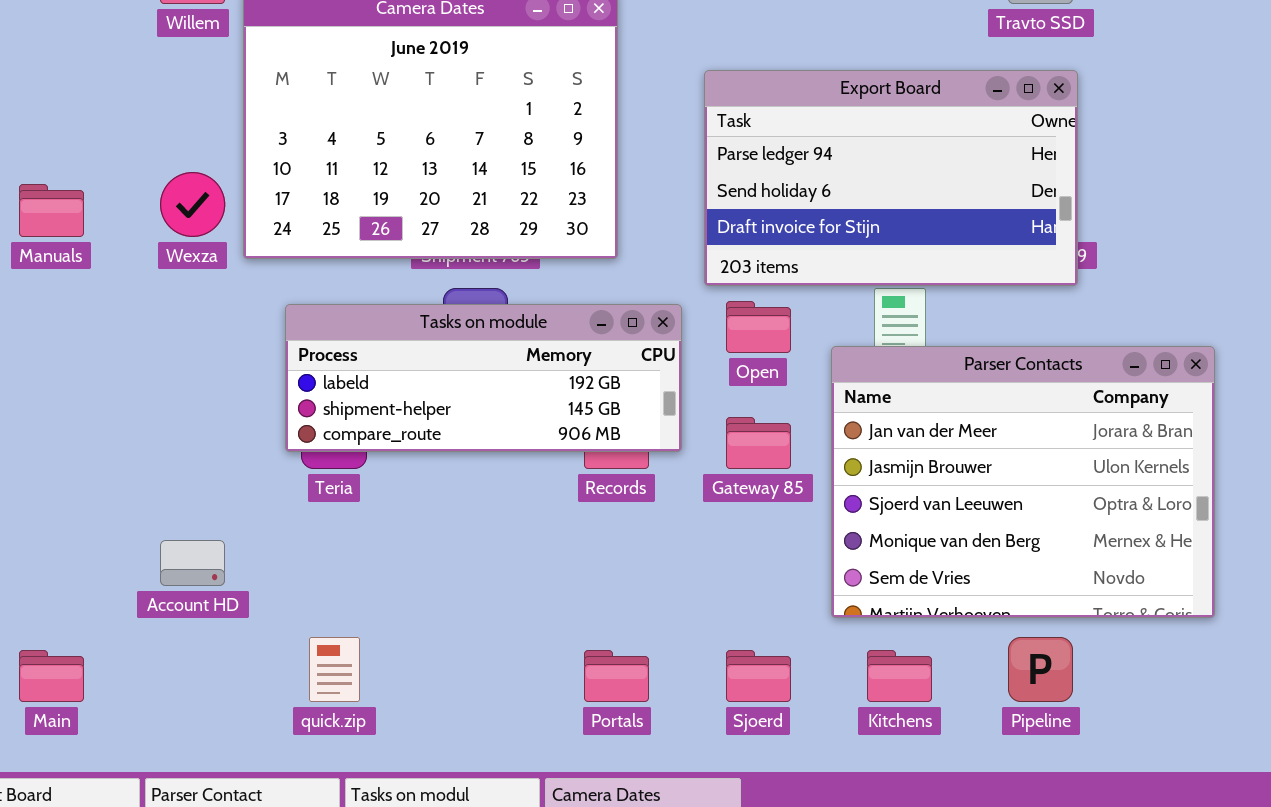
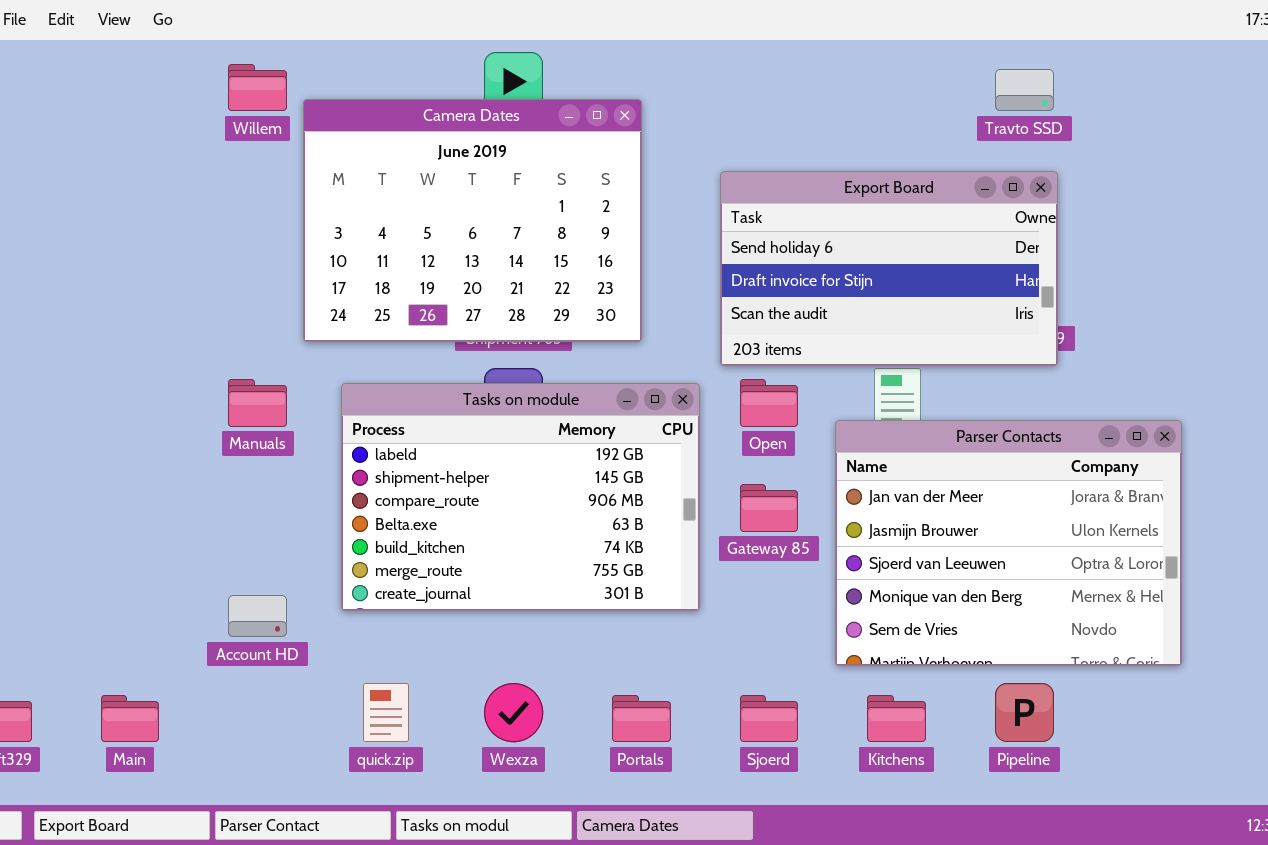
Export Board: [704,70,1078,286] -> [720,171,1058,366], scrolled down 1 row
Wexza: [160,172,225,237] -> [484,683,543,742], moved
Manuals: [19,184,84,237] -> [228,379,287,427], moved
Tasks on module: [285,304,682,452] -> [341,383,700,611], resized

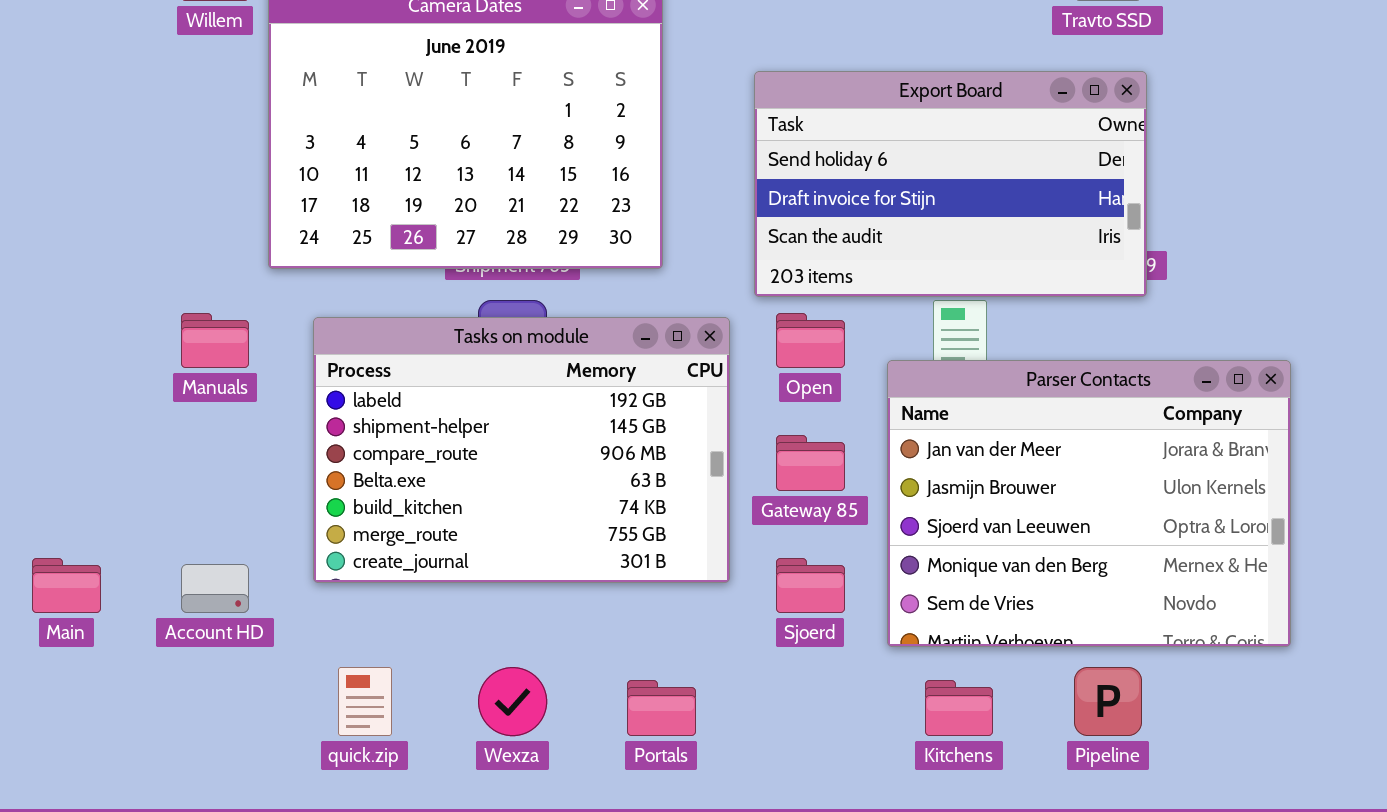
Main: [101,695,159,742] -> [32,558,101,613], moved
Sjoerd: [740,695,798,742] -> [776,558,845,613], moved

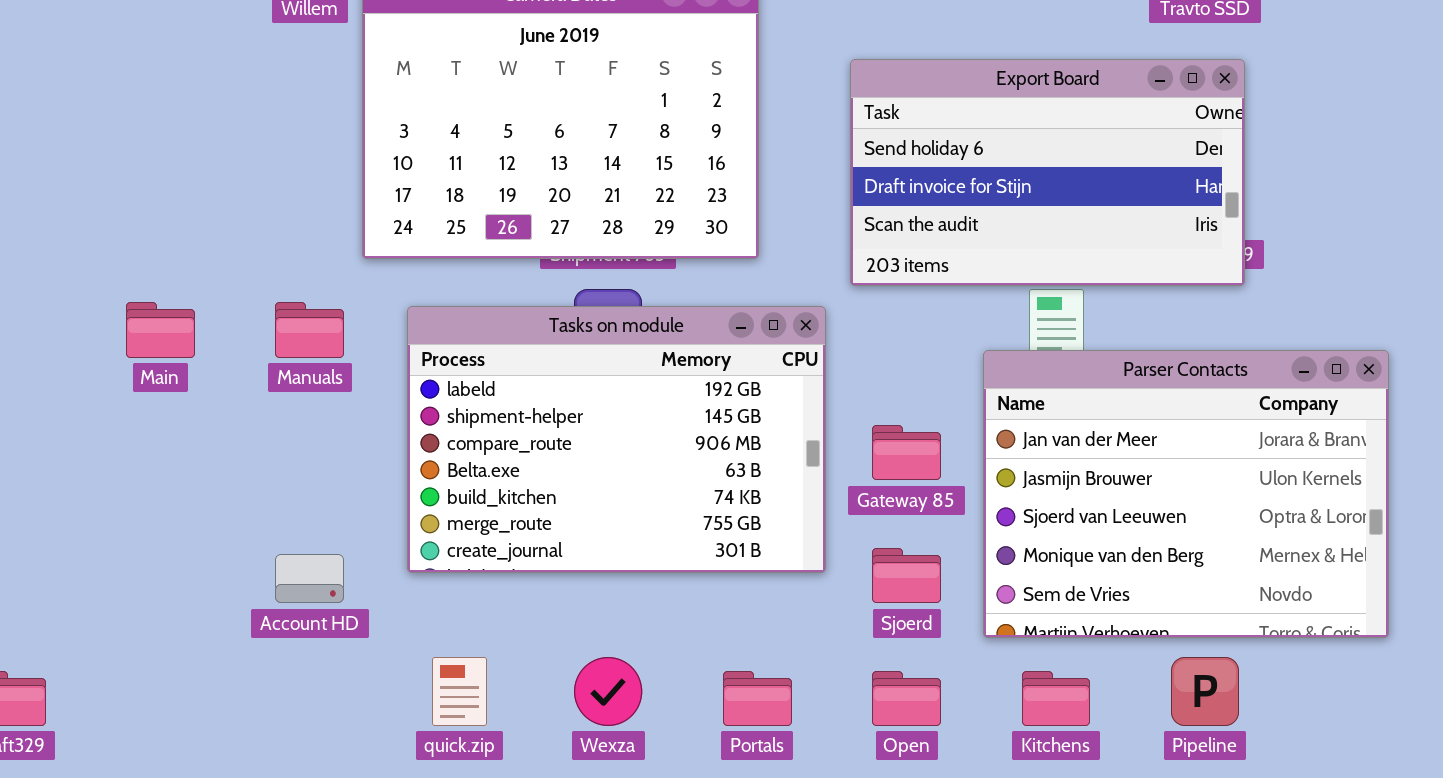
Open: [776,313,845,368] -> [872,671,941,726], moved
Main: [32,558,101,613] -> [126,302,195,358], moved

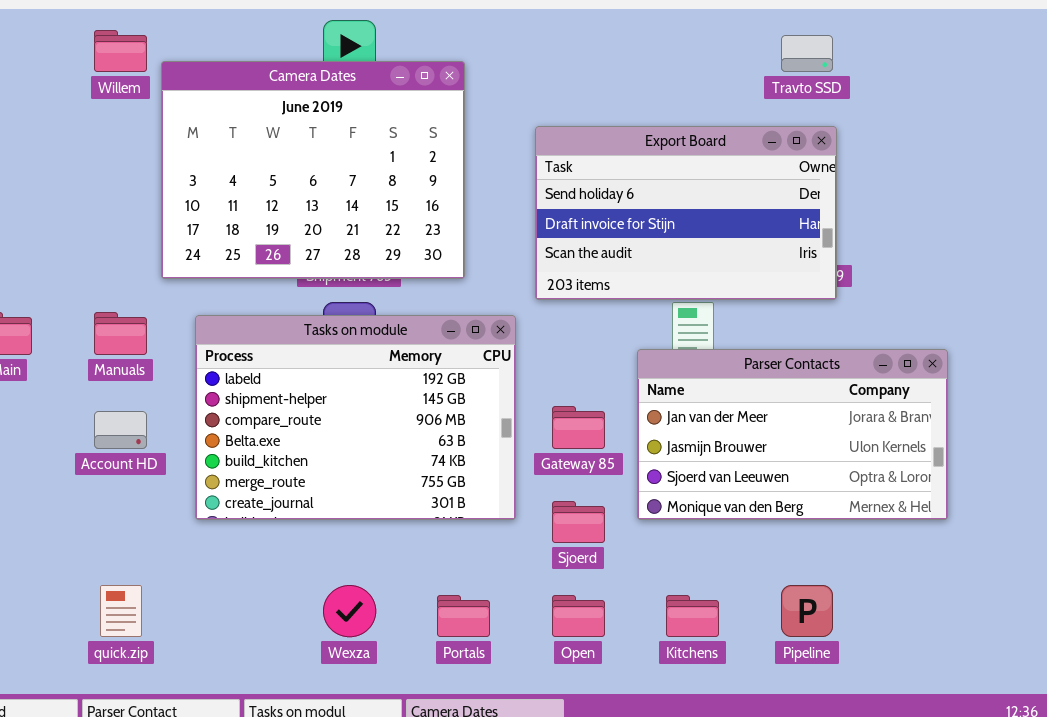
Parser Contacts: [983,350,1389,638] -> [637,349,948,520], resized
Account HD: [275,554,344,603] -> [94,411,147,449], moved
quick.zip: [432,657,487,726] -> [100,585,142,637], moved

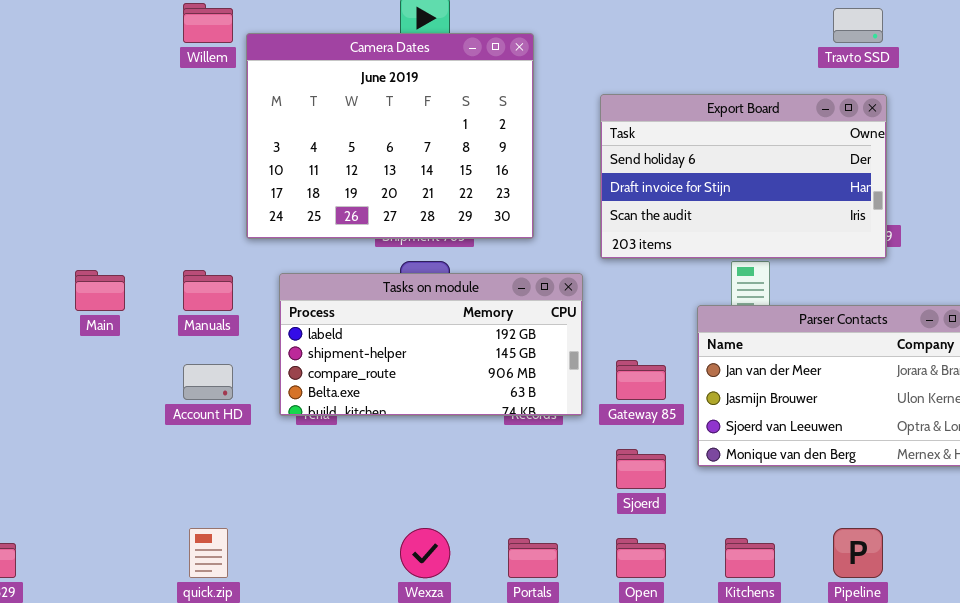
Tasks on module: [195,315,516,520] -> [279,273,583,416], resized

